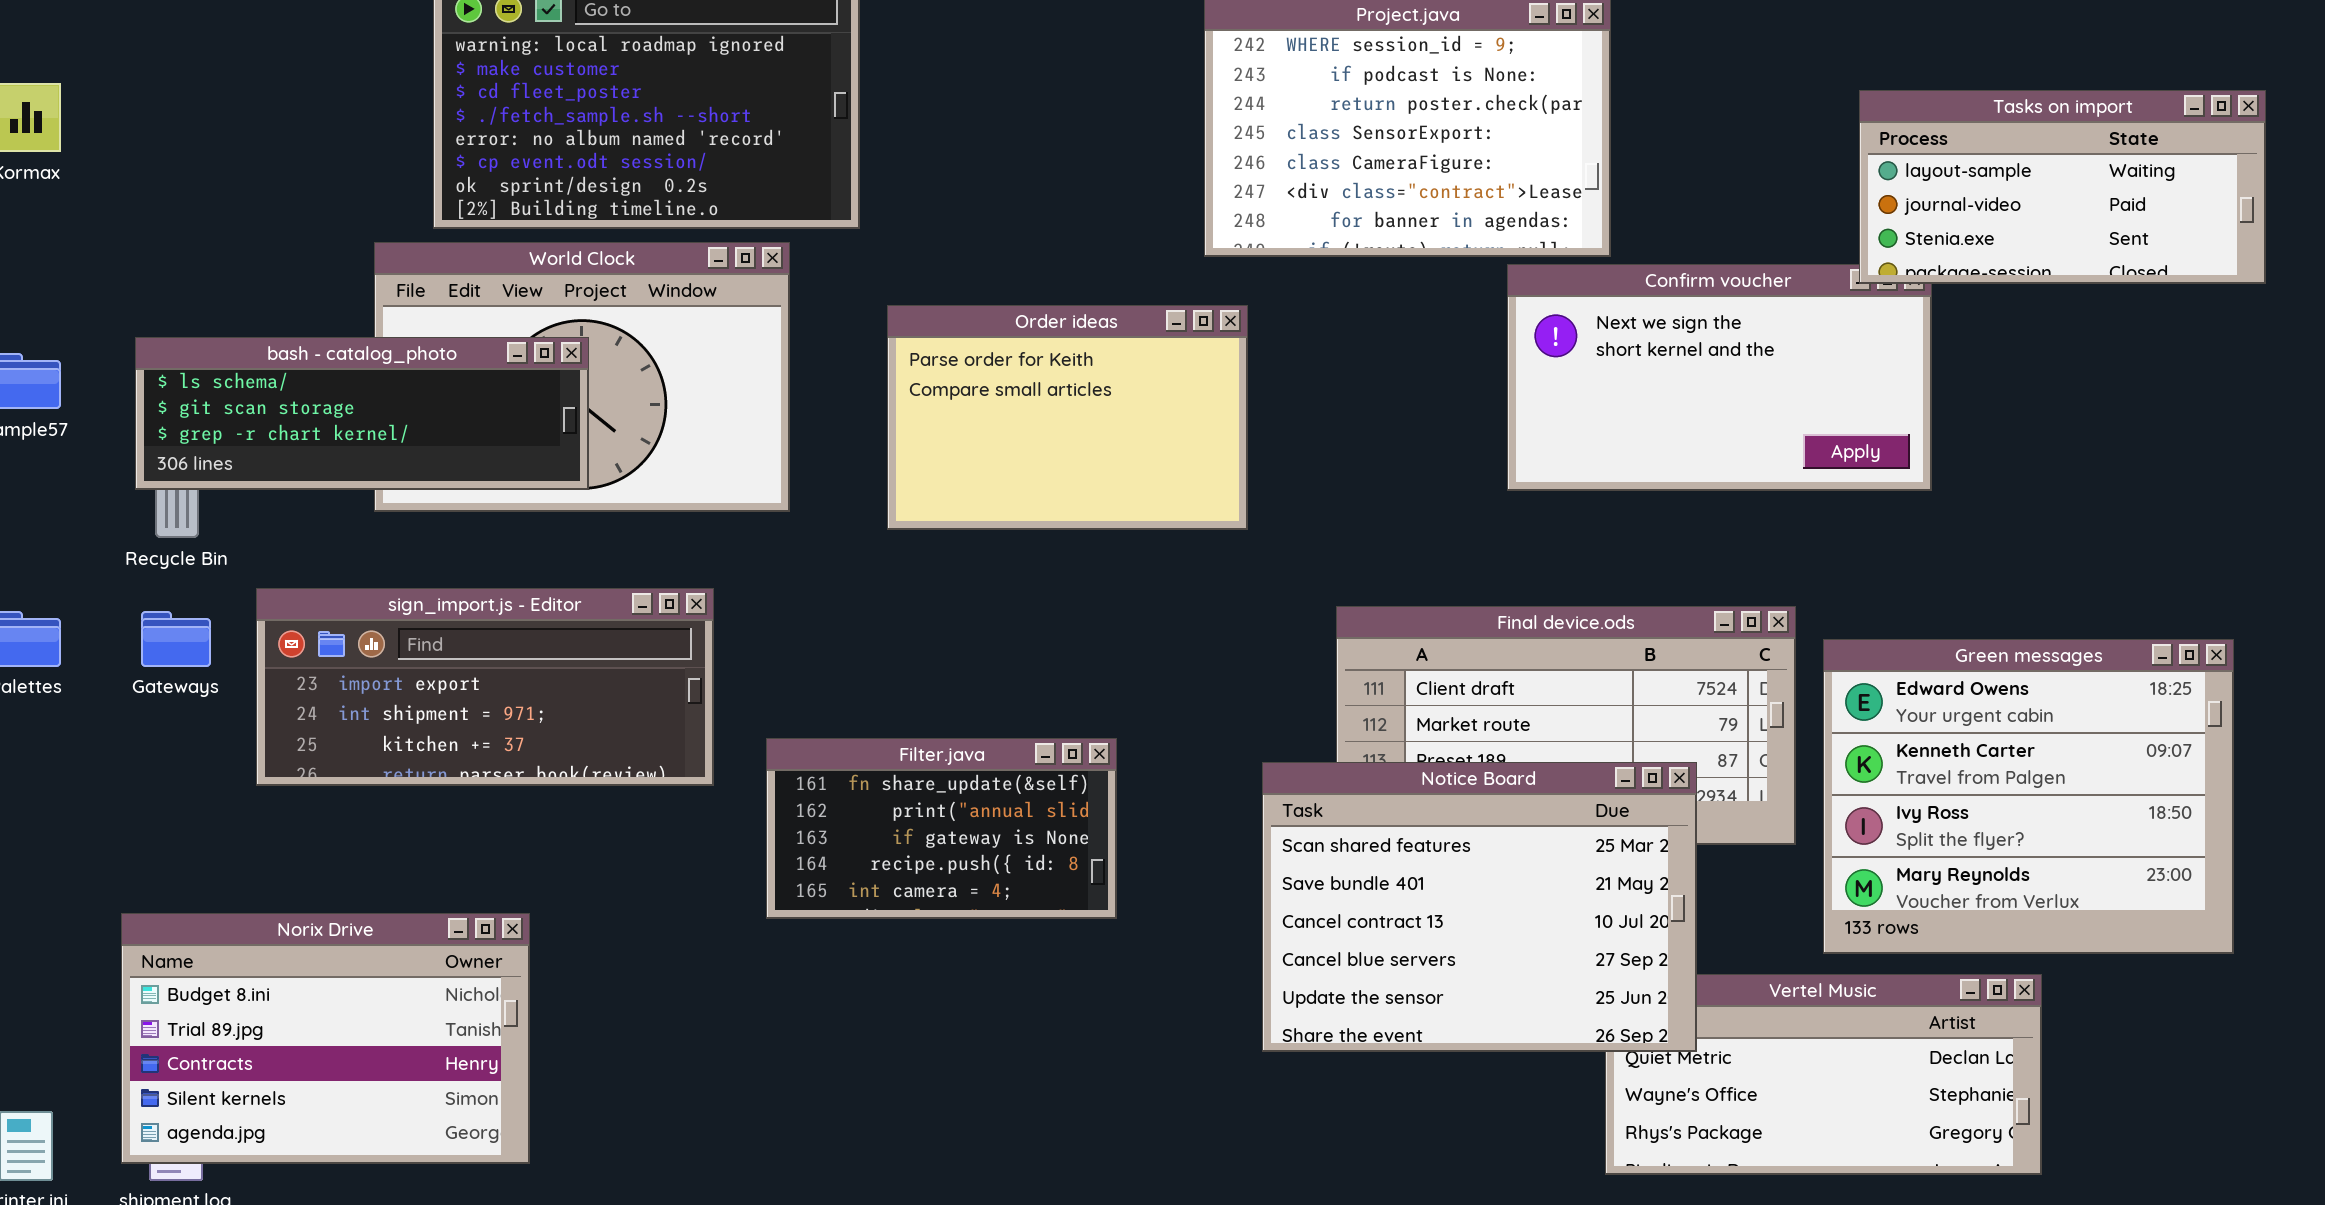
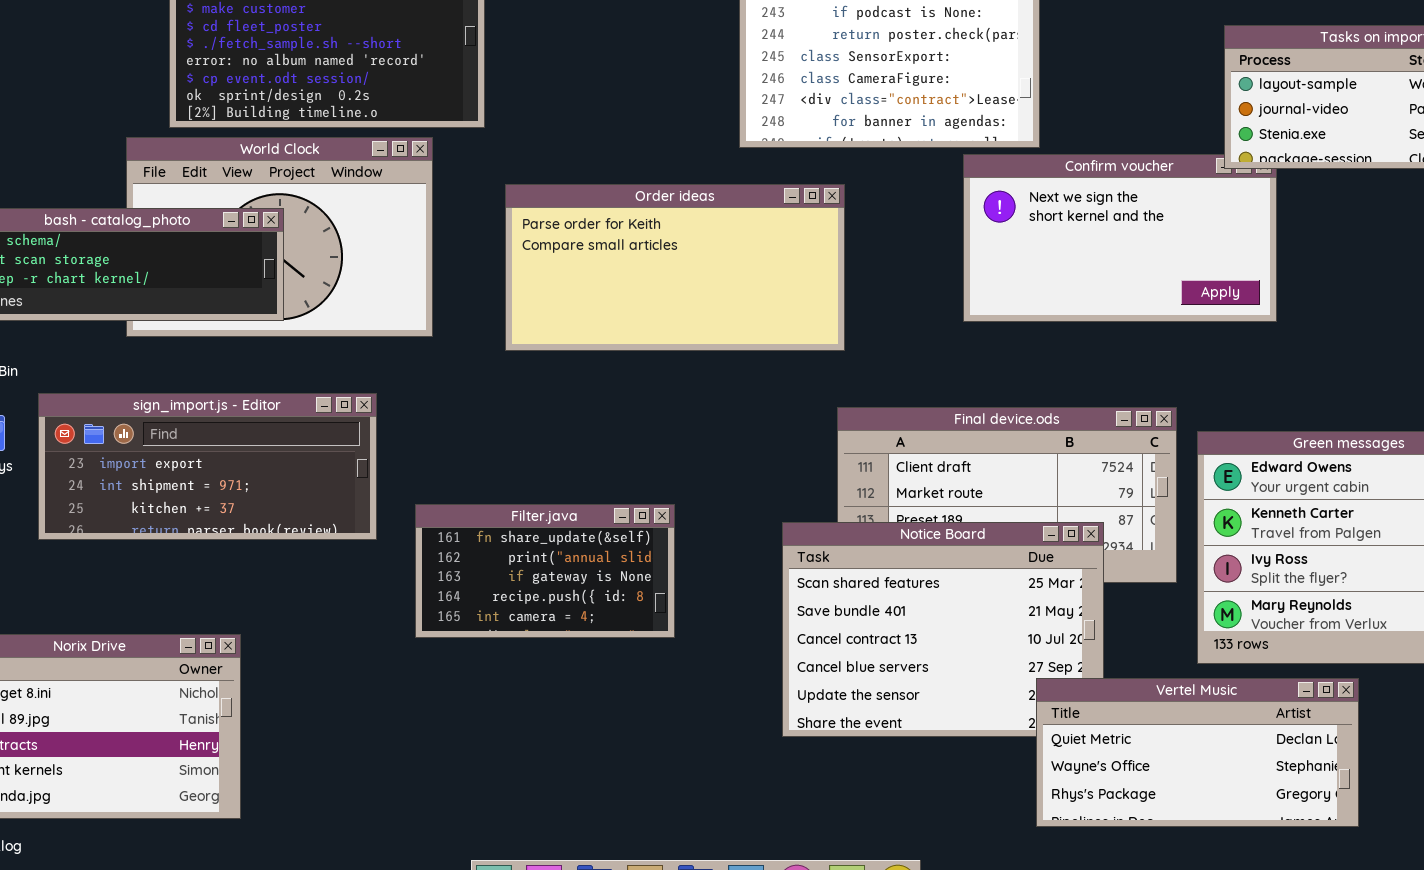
Order ideas: [887,305,1248,530] -> [505,184,845,351], resized
Vertel Music: [1605,974,2042,1175] -> [1036,678,1359,827], raised

